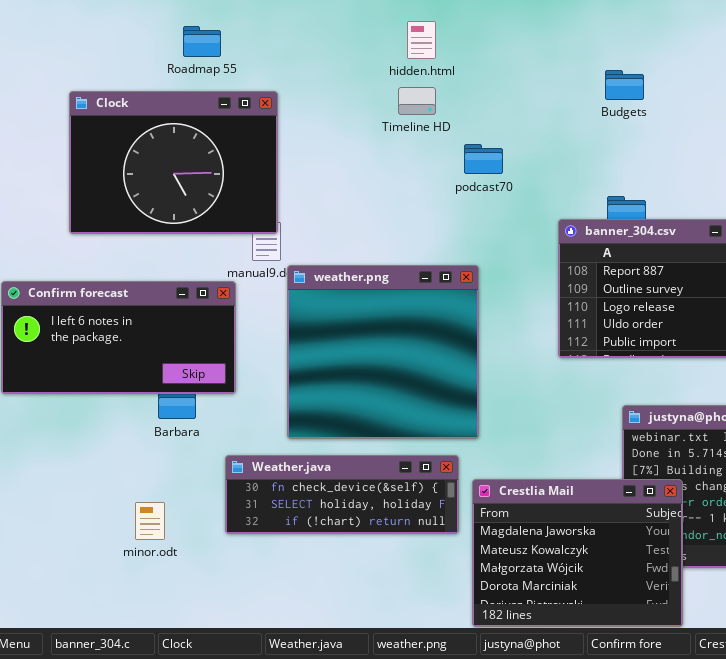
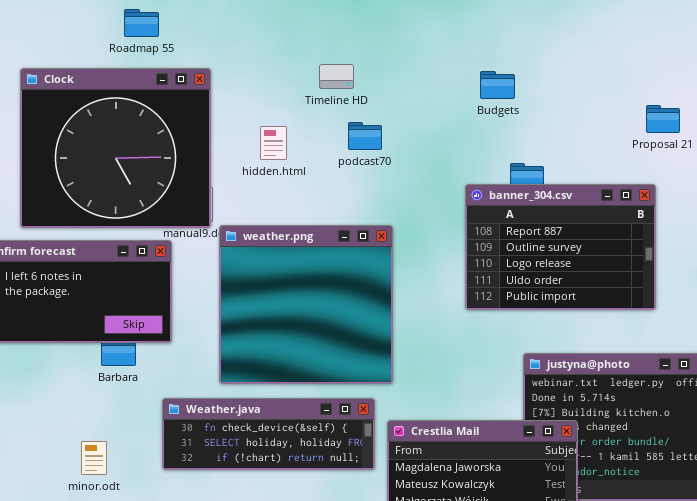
hidden.html: [407,21,436,59] -> [260,126,287,160], moved
Budgets: [605,70,644,100] -> [480,71,515,99], moved
Clock: [69,91,278,234] -> [20,68,211,228], resized
podcast70: [464,144,503,174] -> [348,122,382,150], moved

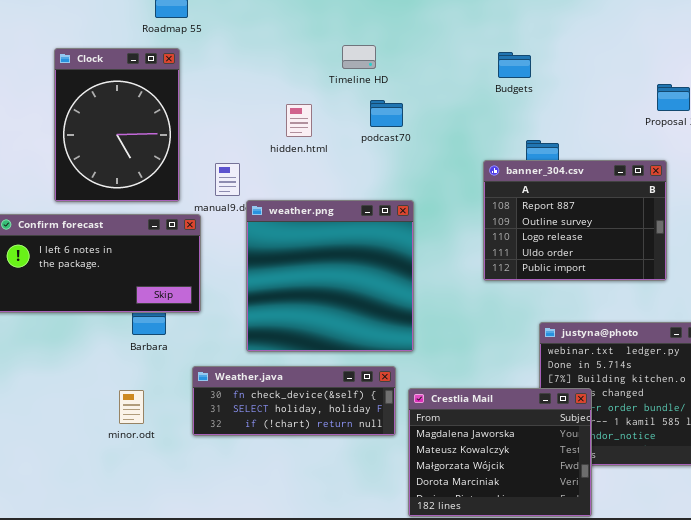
Clock: [20,68,211,228] -> [54,48,180,202], resized
minor.odt: [81,441,107,475] -> [119,390,144,424], moved

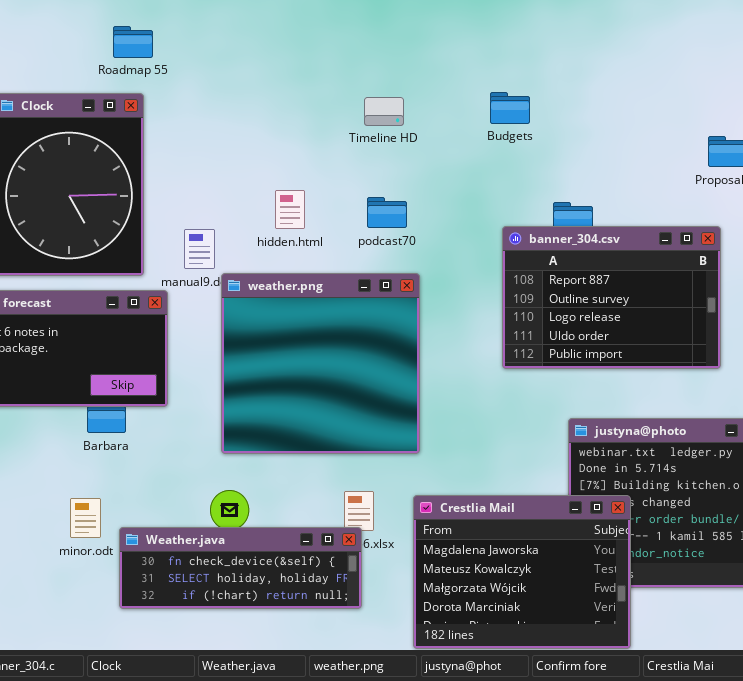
Timeline HD: [342,45,376,69] -> [364,97,404,126], moved
Budgets: [498,52,531,78] -> [490,92,530,124], moved
podcast70: [370,100,403,127] -> [367,197,407,228], moved
hidden.html: [286,104,312,137] -> [275,190,305,229], moved
Weather.java: [192,366,396,436] -> [119,527,362,609], moved

